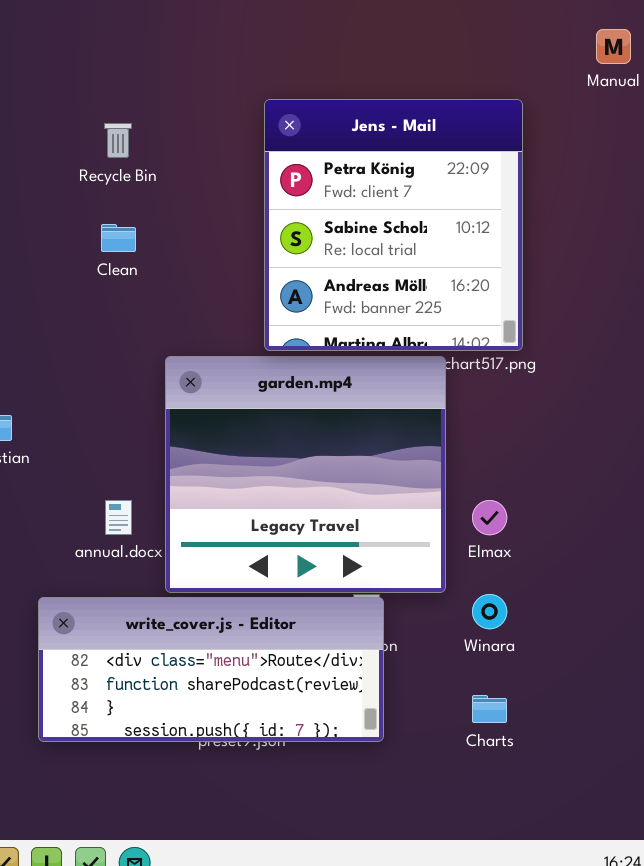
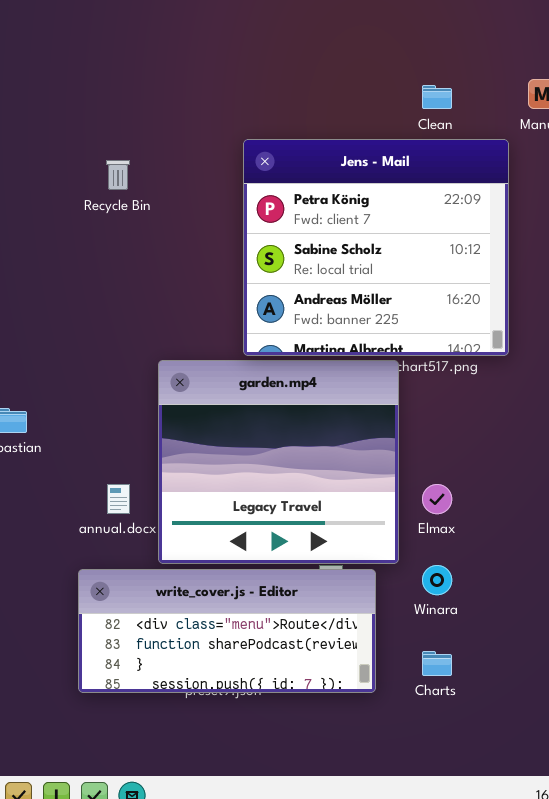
Jens - Mail: [264,99,523,351] -> [243,139,509,356], resized
Clean: [101,224,136,252] -> [422,85,452,109], moved
write_cover.js - Editor: [38,597,384,742] -> [78,569,376,693], moved

